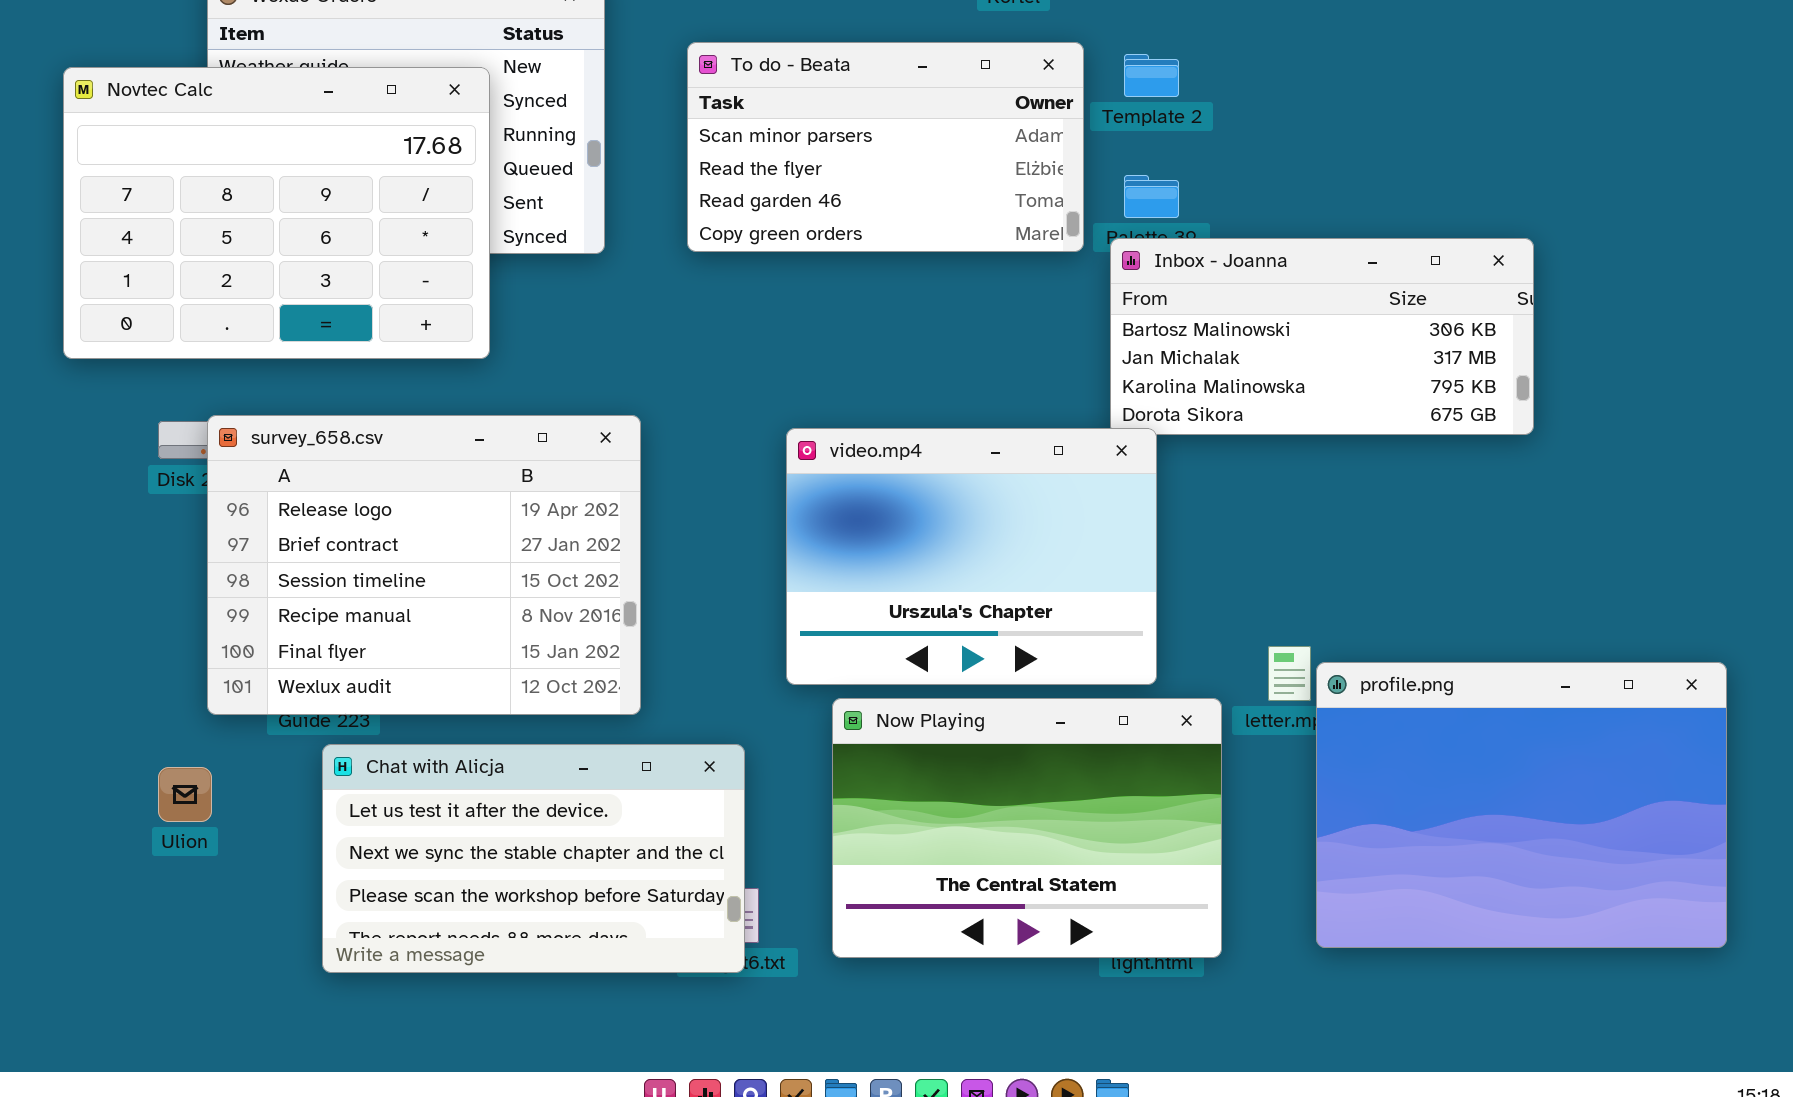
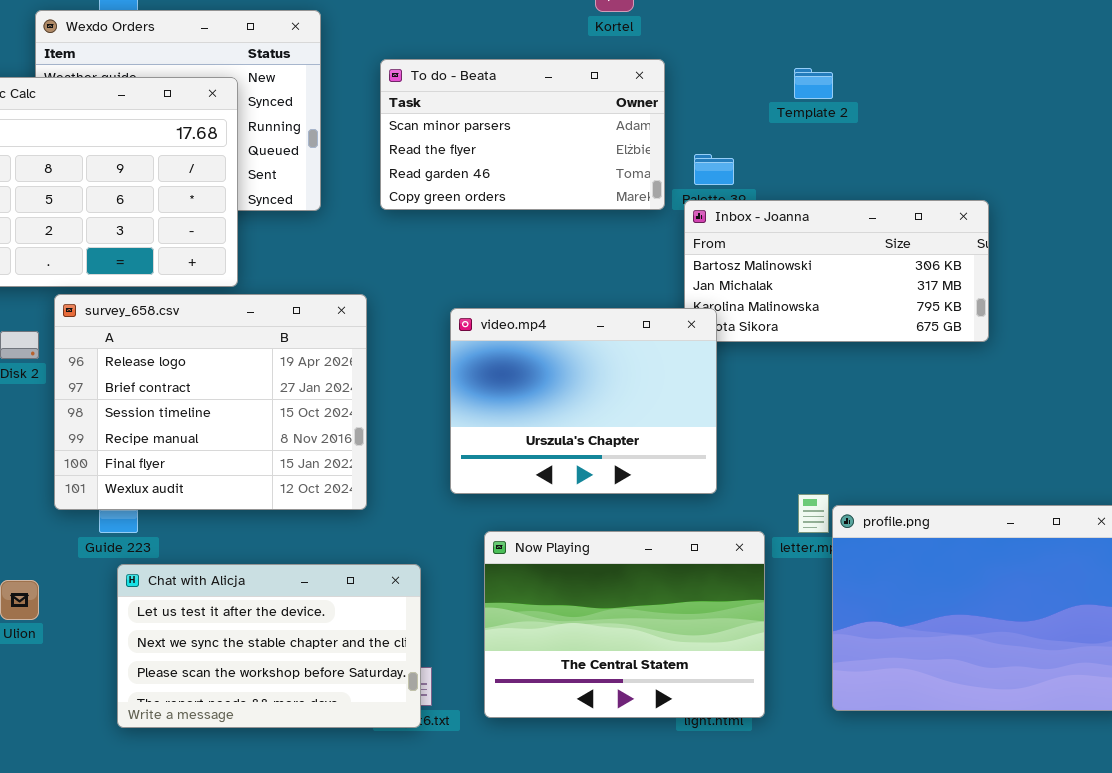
Template 2: [1124,54,1179,97] -> [794,68,833,99], moved
survey_658.csv: [207,415,641,715] -> [54,294,367,510], moved
video.mp4: [786,428,1157,685] -> [450,308,717,494], moved

